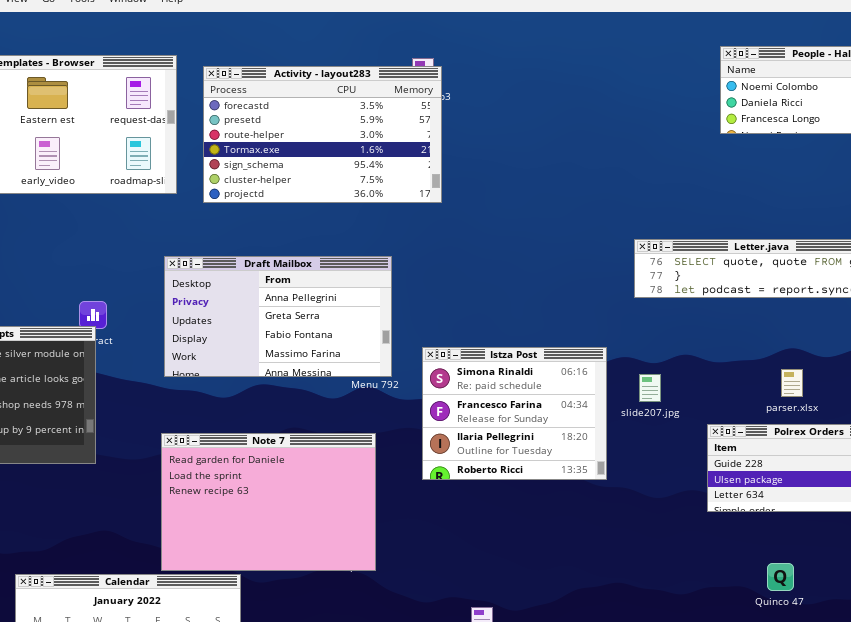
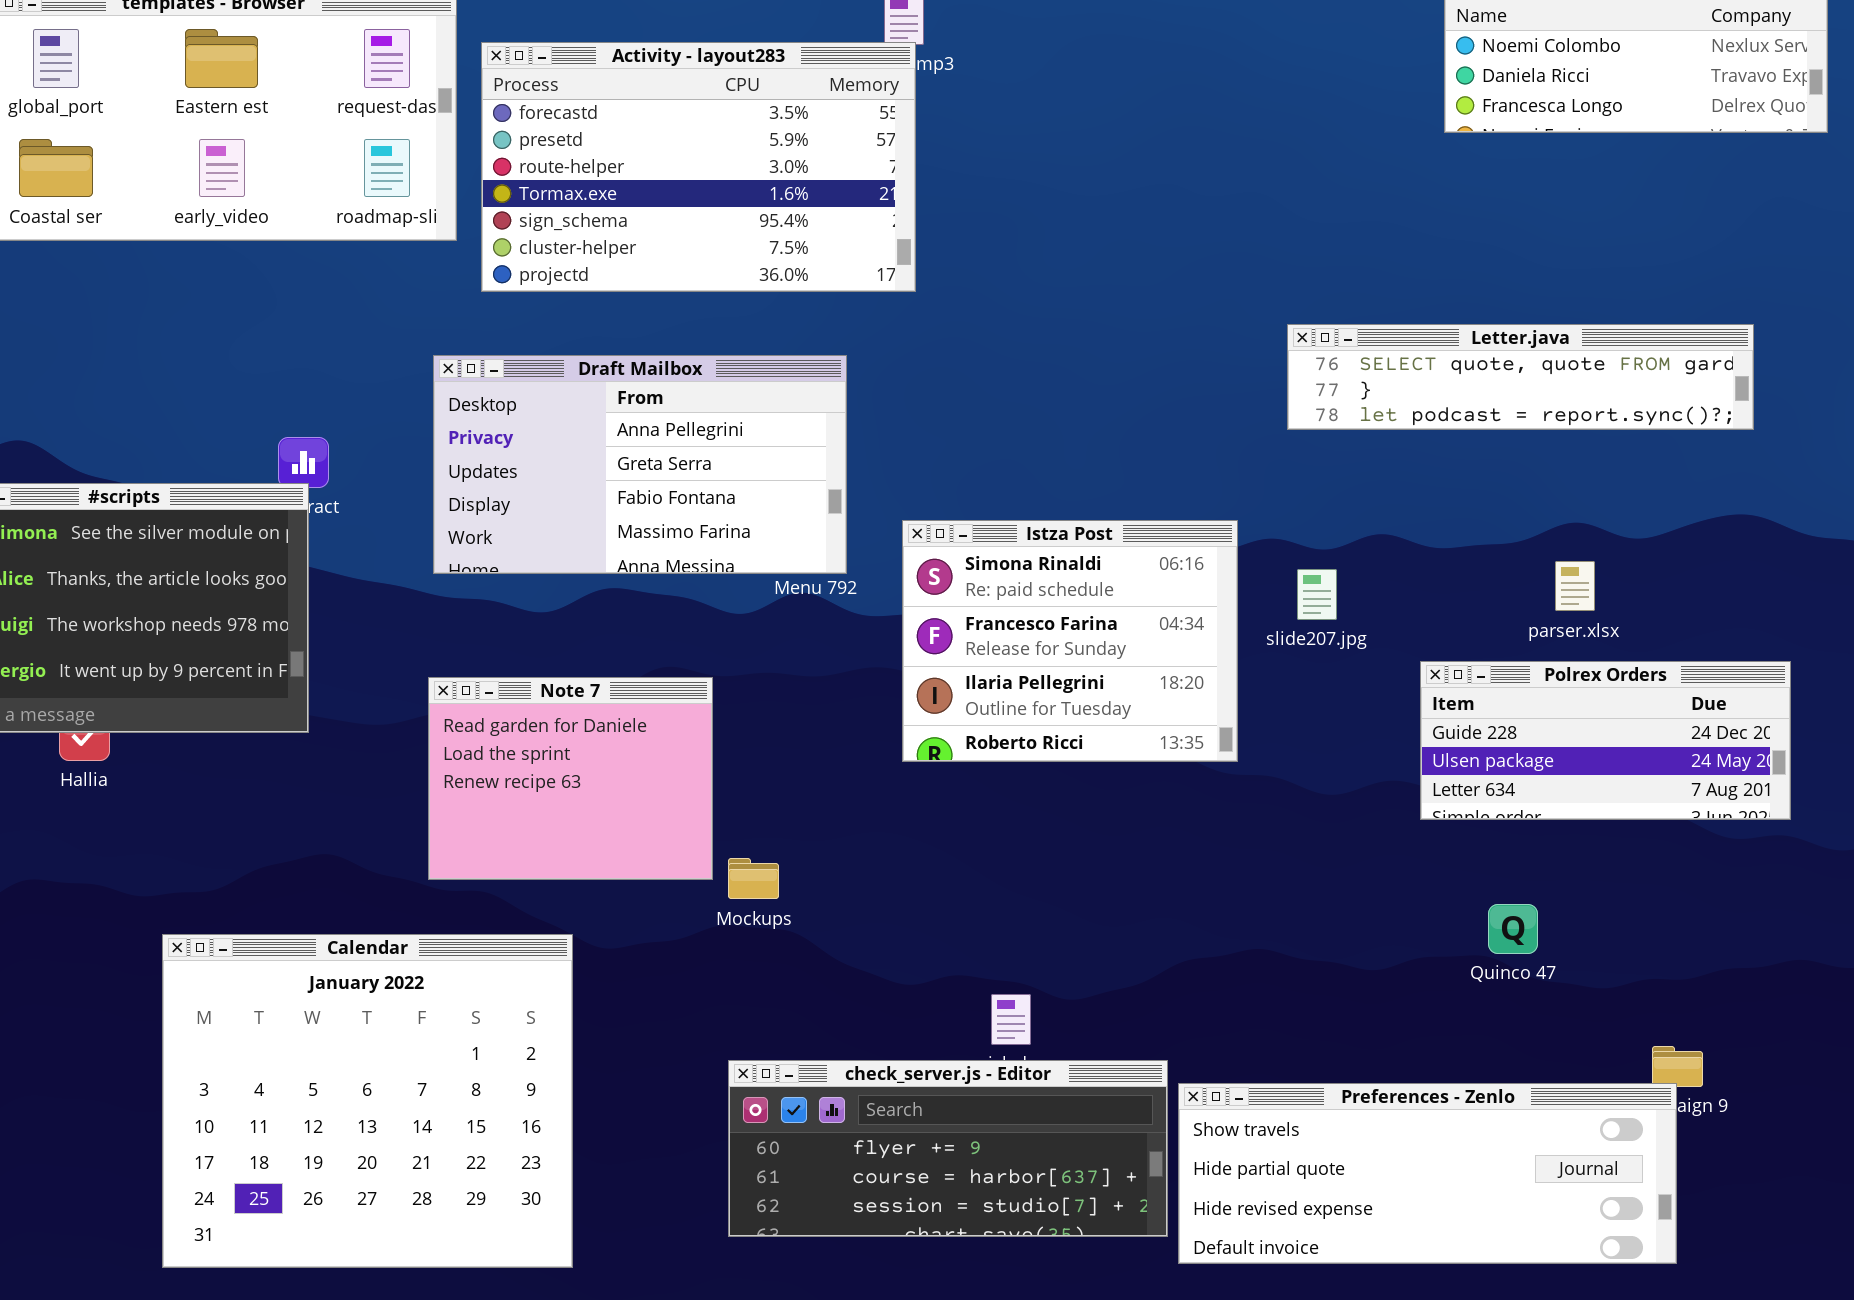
Activity - layout283: [203,66,442,203] -> [481,42,916,292], moved
Note 7: [161,433,376,571] -> [428,677,713,880], resized
Quinco 47: [767,563,794,591] -> [1488,904,1538,954], moved

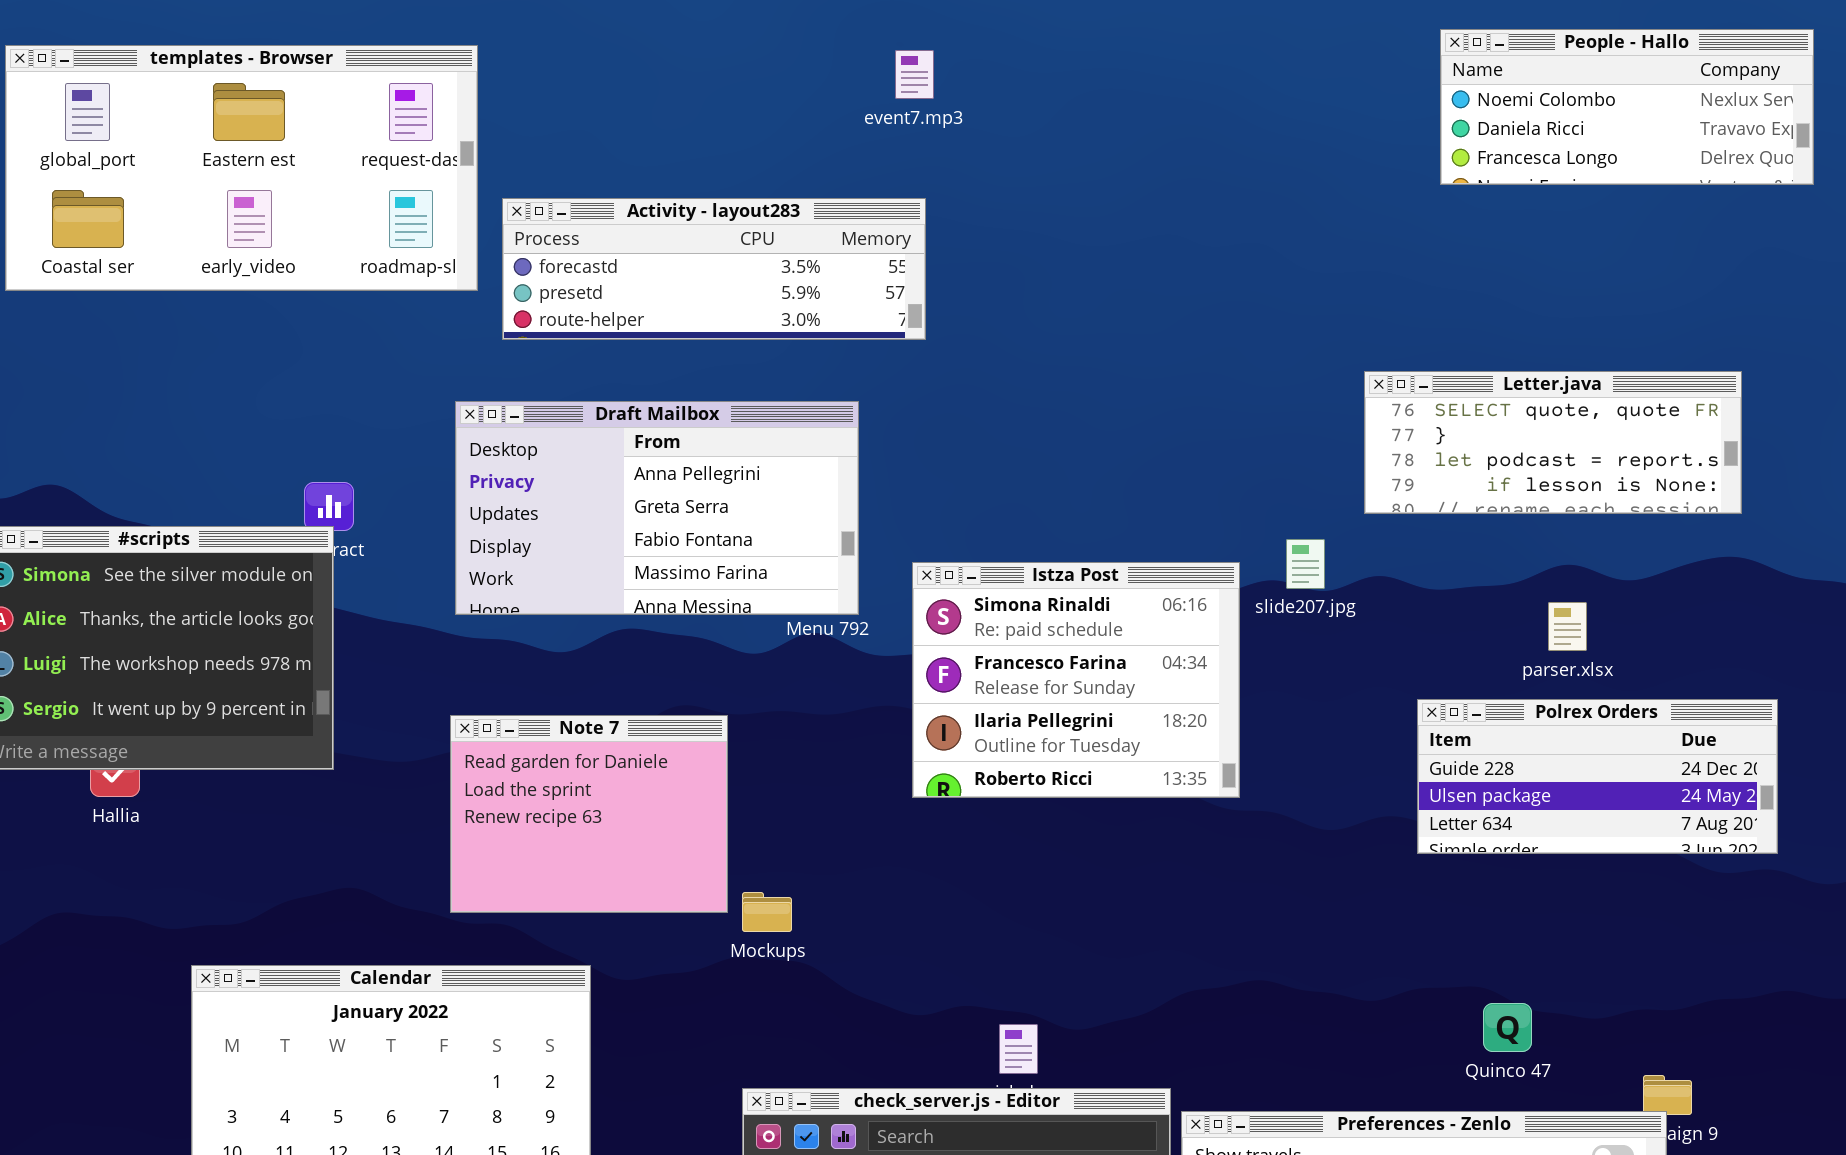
Activity - layout283: [481,42,916,292] -> [502,198,926,340], resized
Letter.java: [1287,324,1754,430] -> [1364,371,1742,514], resized
slide207.jpg: [1297,569,1337,620] -> [1286,539,1325,589], moved
Quinco 47: [1488,904,1538,954] -> [1483,1003,1532,1052], moved

